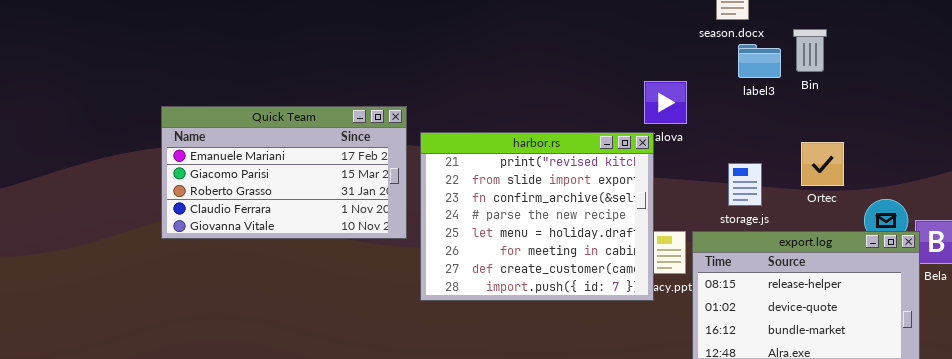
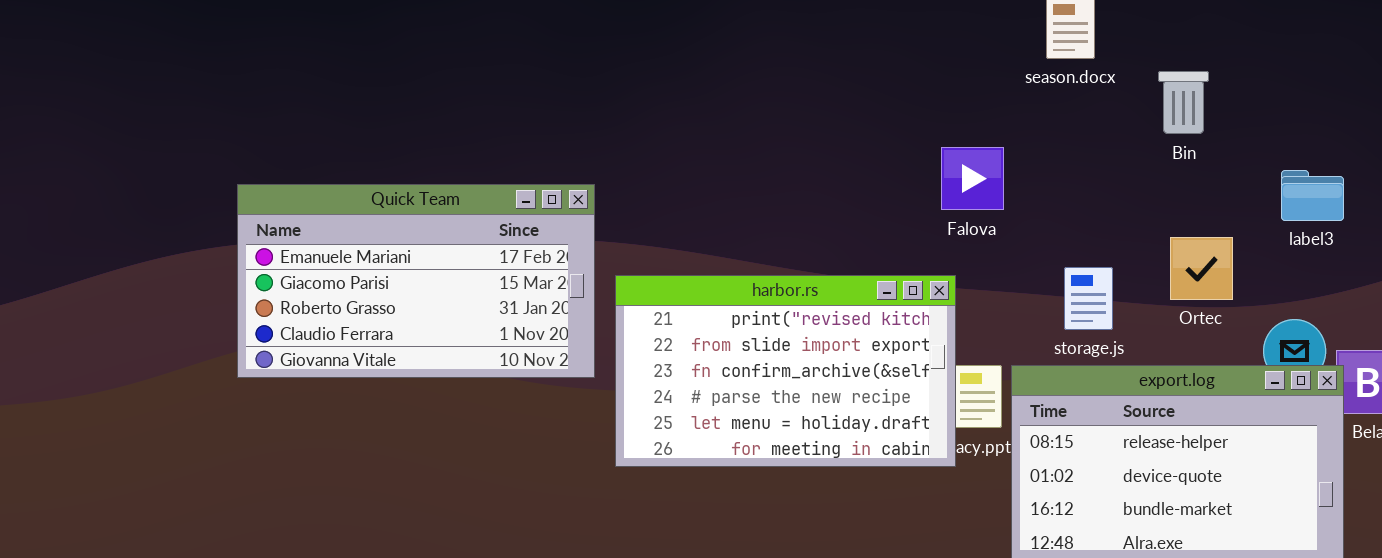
label3: [738,44,781,78] -> [1281,170,1344,221], moved
harbor.rs: [420,132,654,301] -> [615,275,956,467], resized

